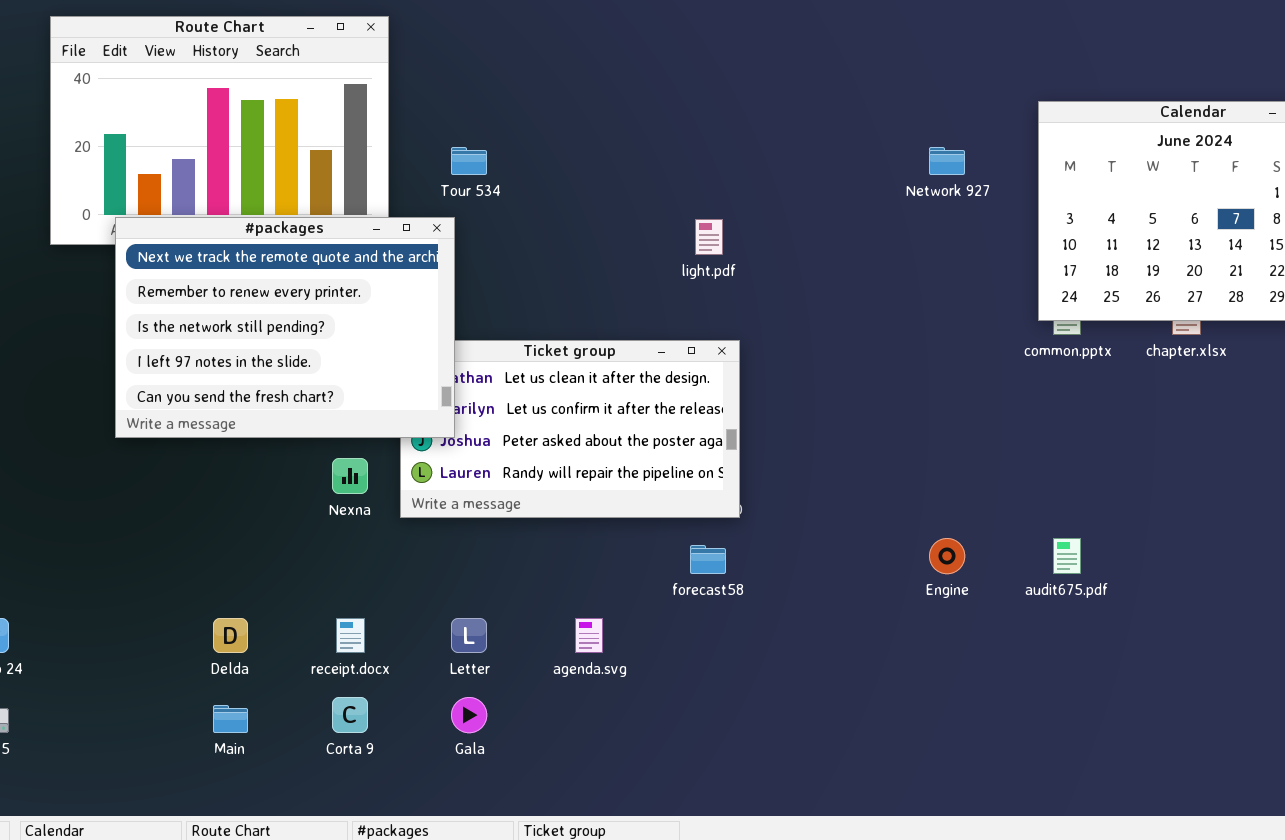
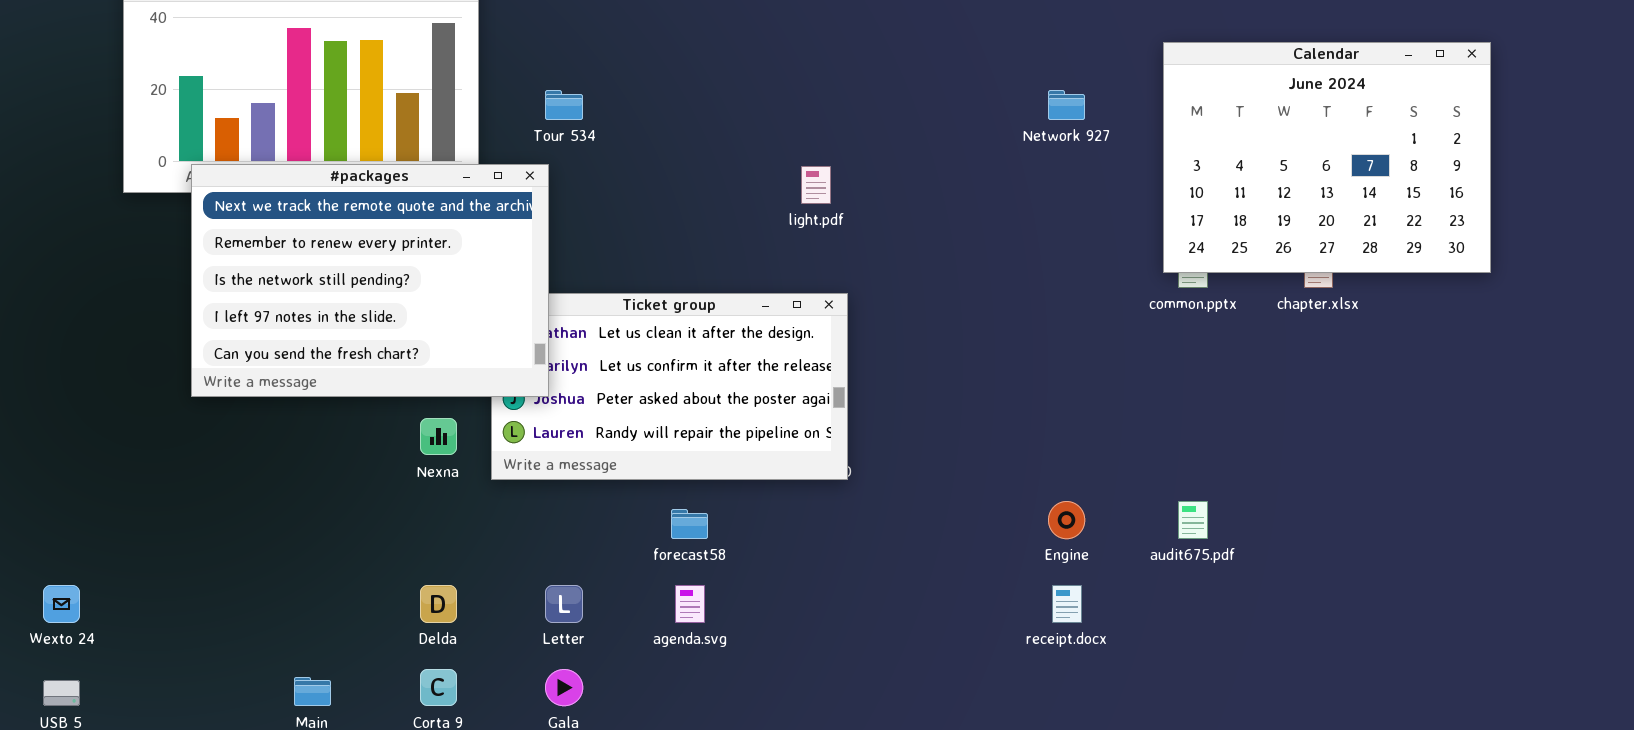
forecast58: [690,545,726,574] -> [671,509,708,539], moved
Delda: [213,618,248,653] -> [420,585,457,623], moved
receipt.docx: [336,618,365,653] -> [1052,585,1082,623], moved

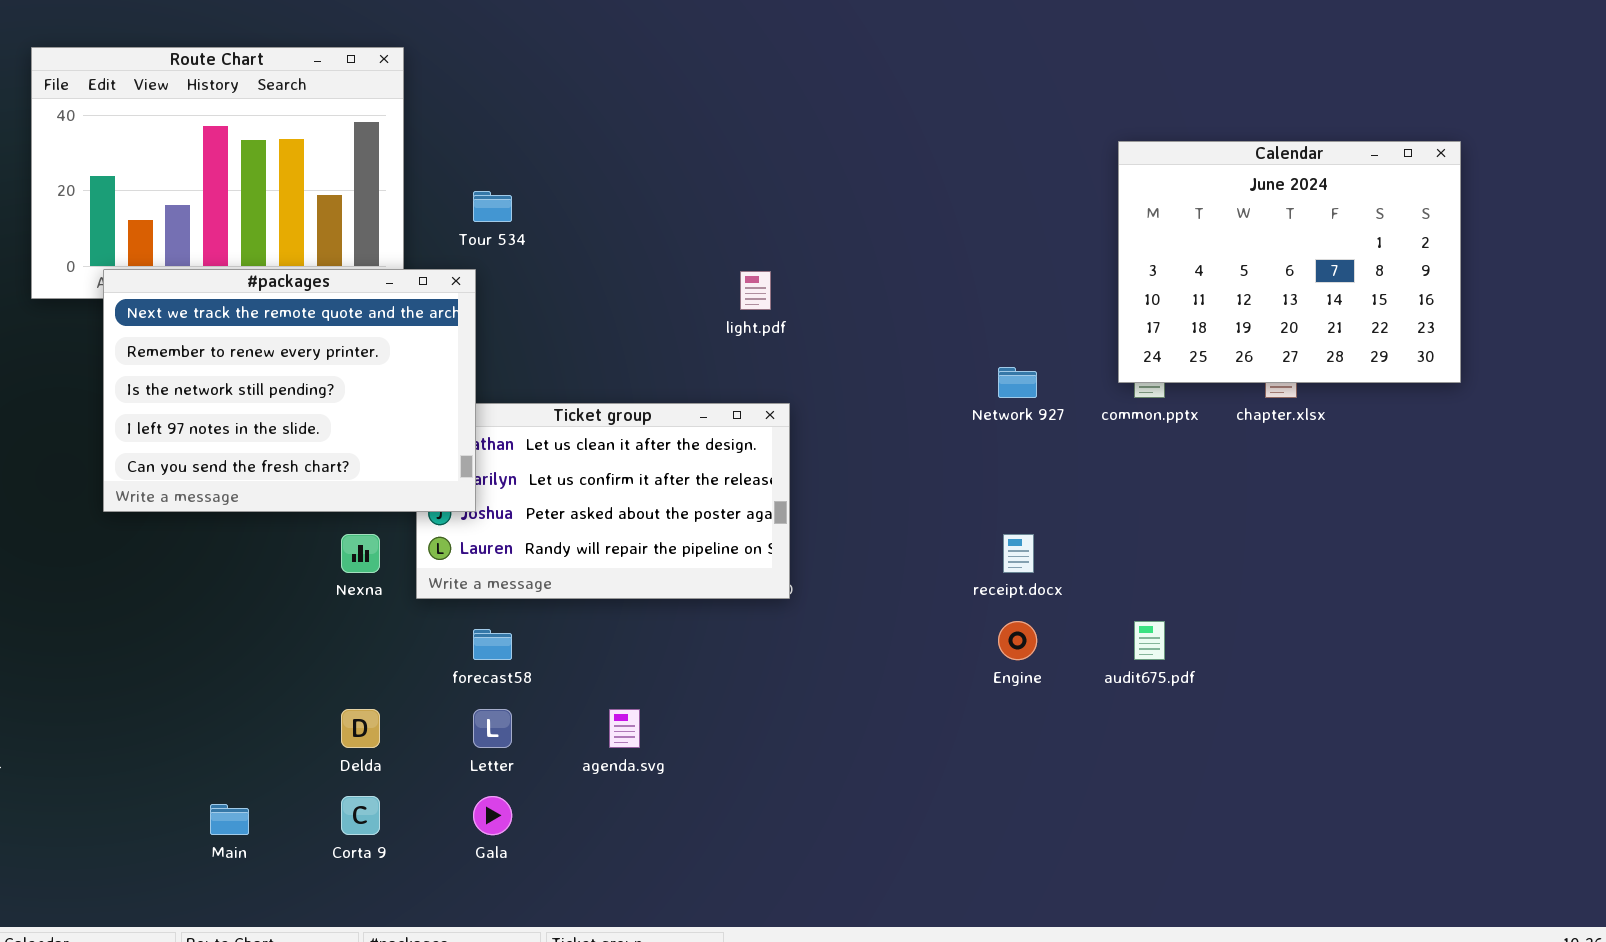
Network 927: [1048,90,1085,120] -> [998,367,1037,398], moved
forecast58: [671,509,708,539] -> [473,629,512,660], moved
receipt.docx: [1052,585,1082,623] -> [1003,534,1034,573], moved

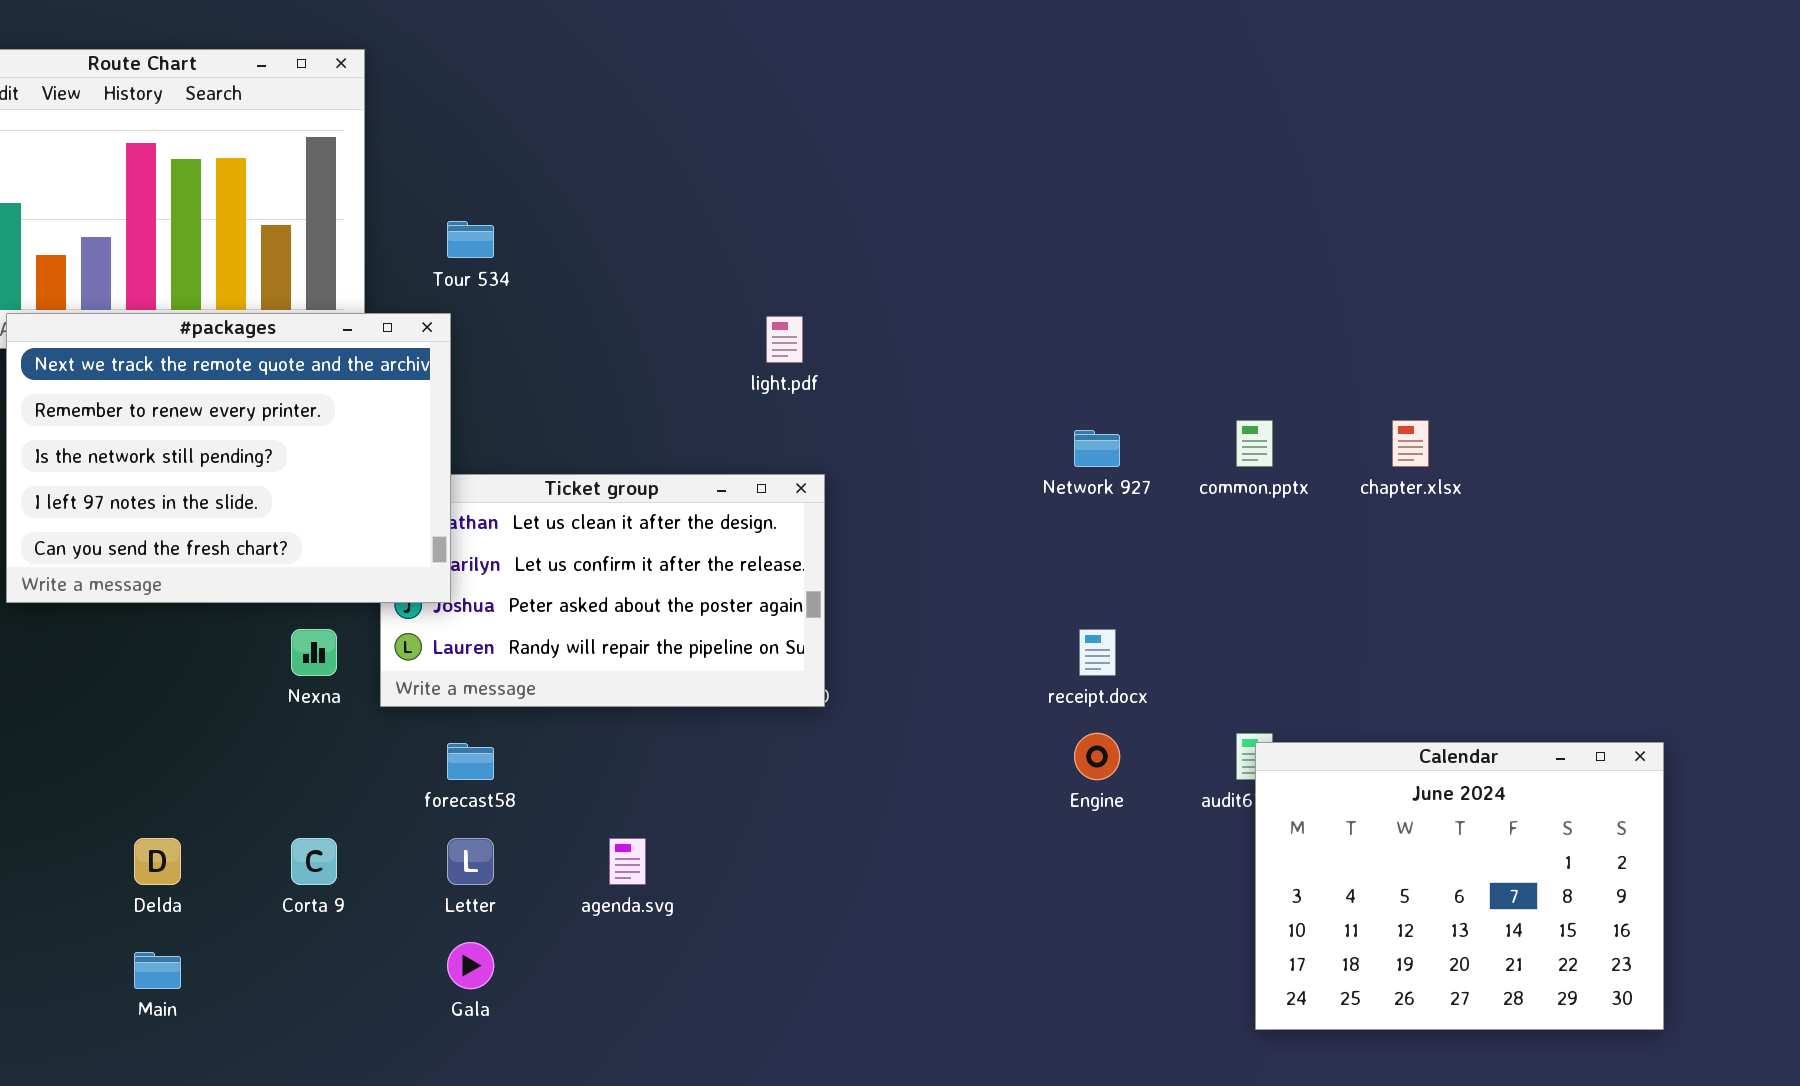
Calendar: [1118,141,1461,383] -> [1255,742,1664,1030], moved
Delda: [341,709,380,748] -> [134,838,181,885], moved
Corta 9: [341,796,380,835] -> [291,838,337,885], moved

